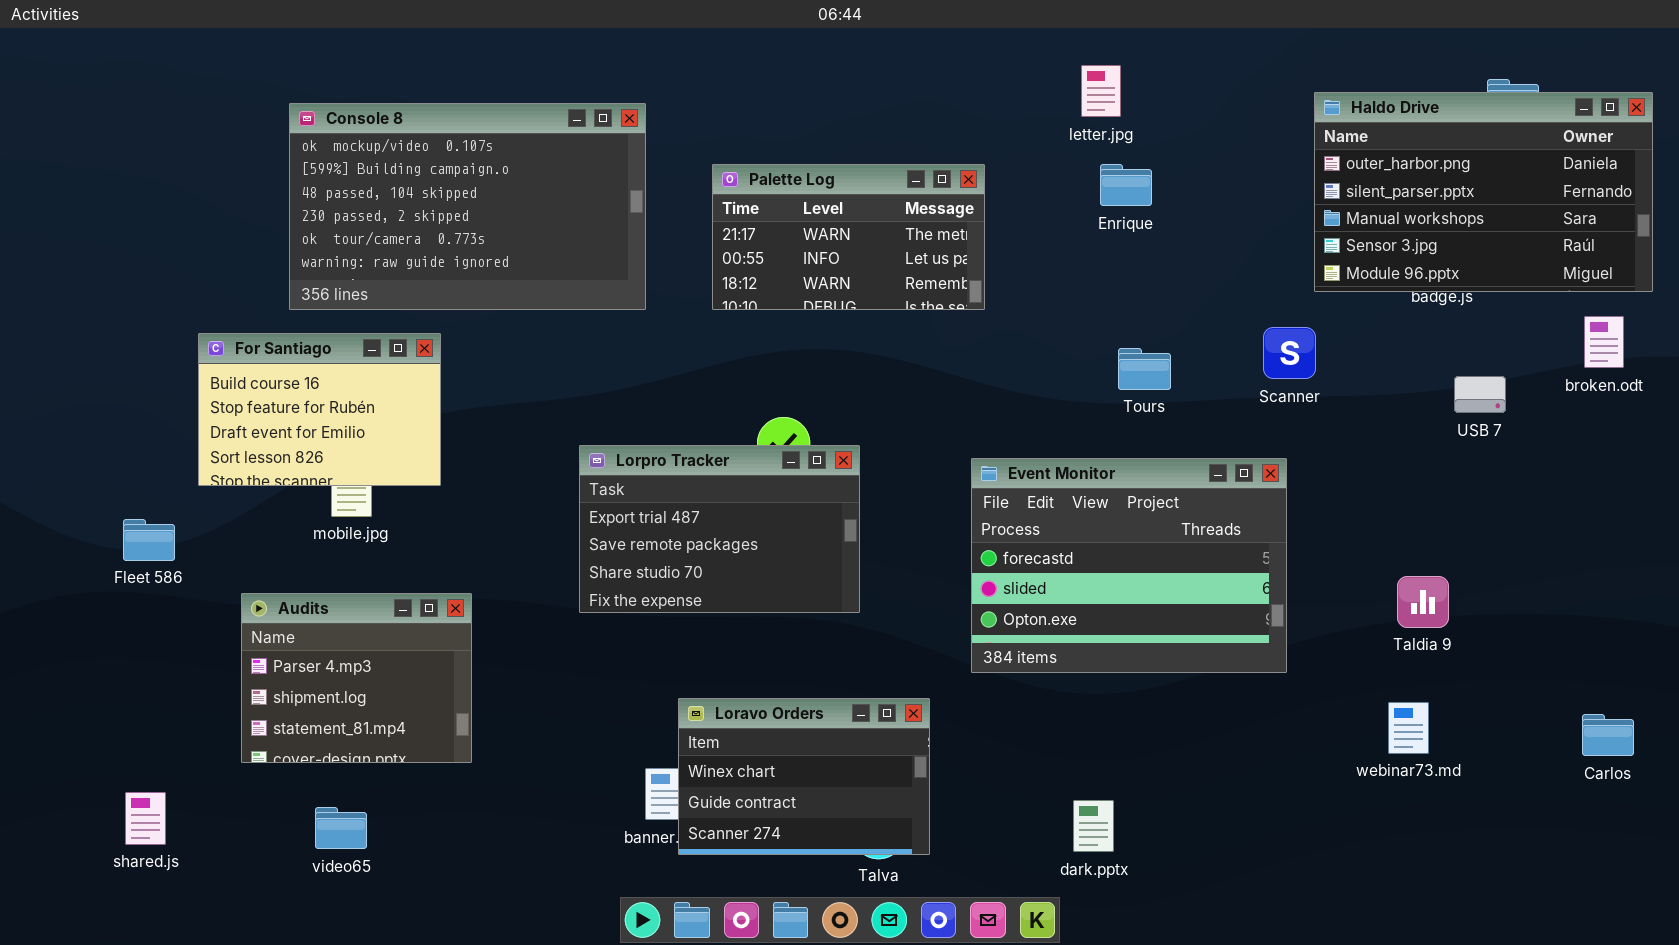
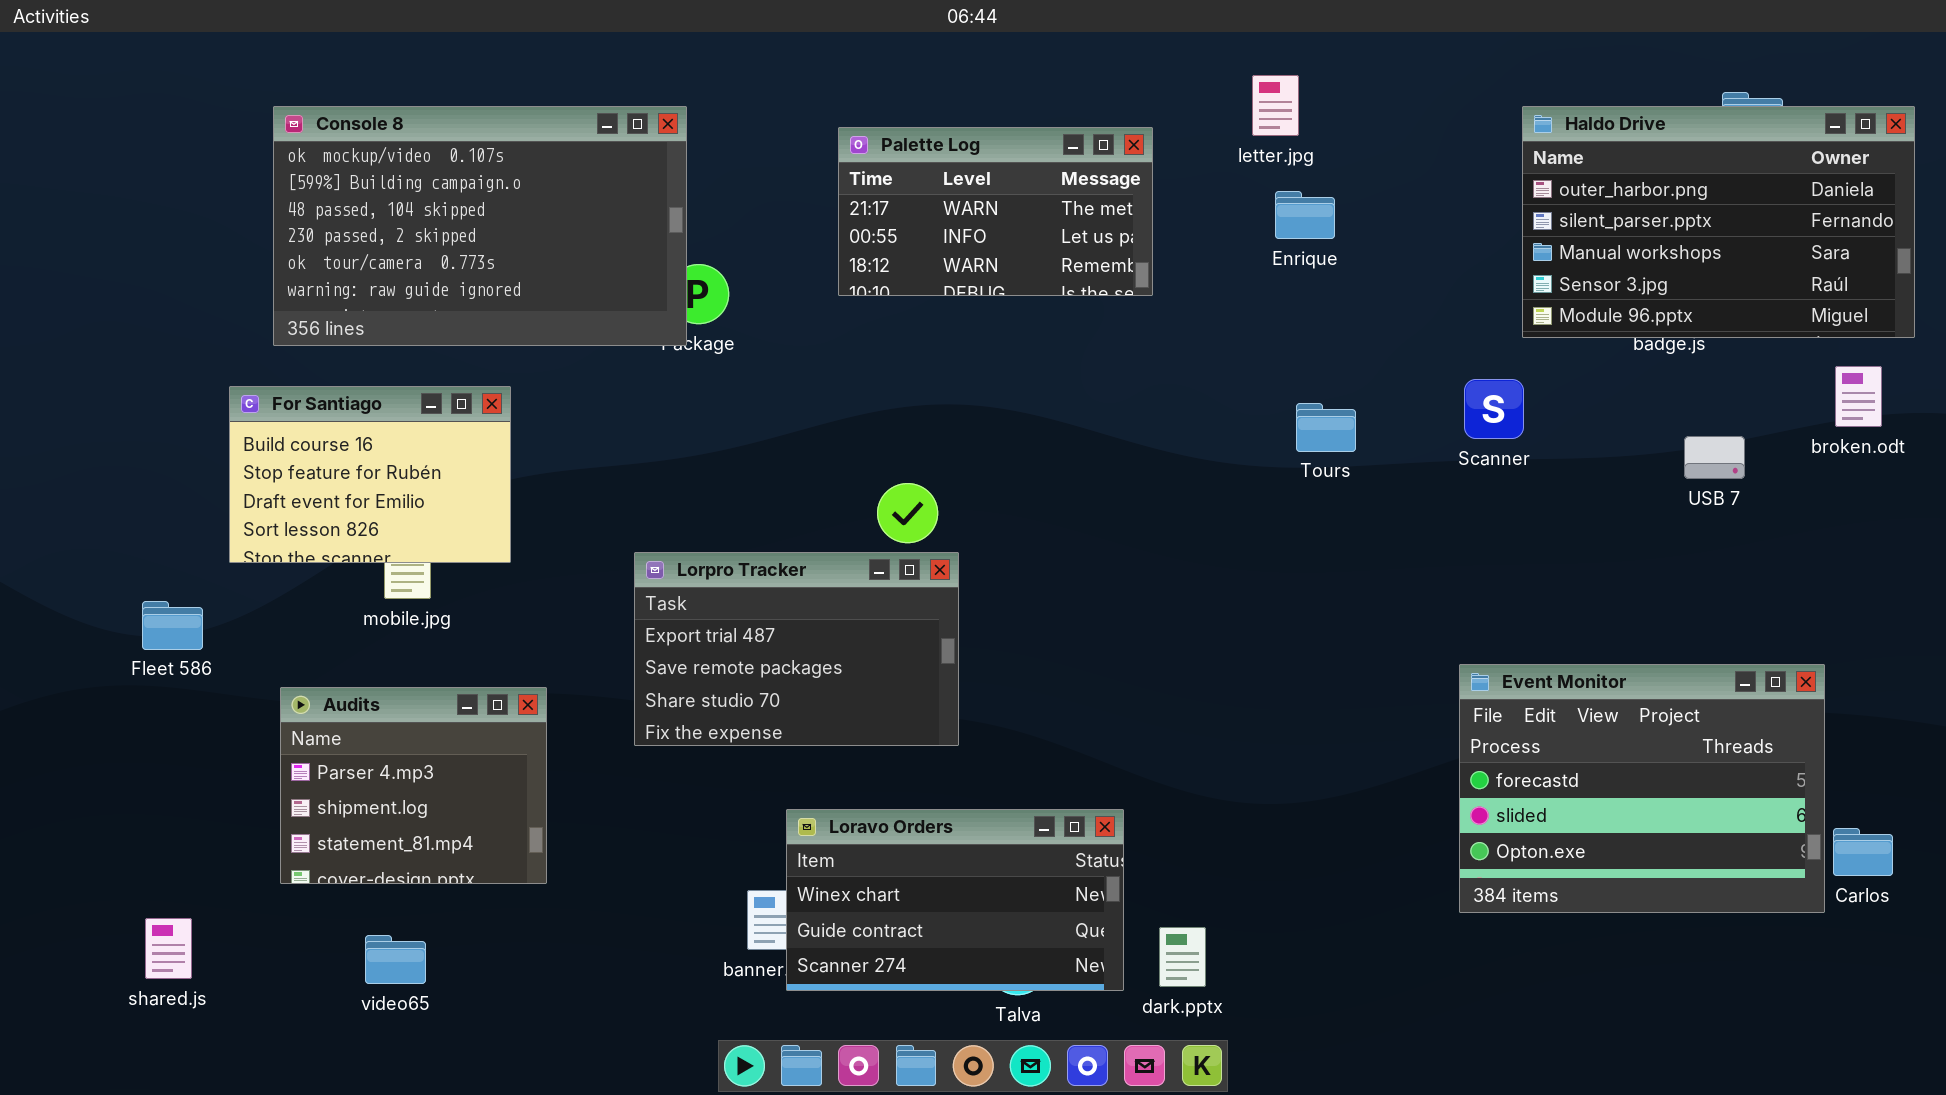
Console 8: [289,103,646,310] -> [273,106,687,346], moved
Palette Log: [712,164,985,310] -> [838,127,1153,296], moved
Lorpro Tracker: [579,445,860,613] -> [634,552,959,746], moved
Event Monitor: [971,458,1287,673] -> [1459,664,1825,913], moved
Loravo Orders: [678,698,930,855] -> [786,809,1124,991], resized
dark.pptx: [1073,800,1114,852] -> [1159,927,1206,987], moved

